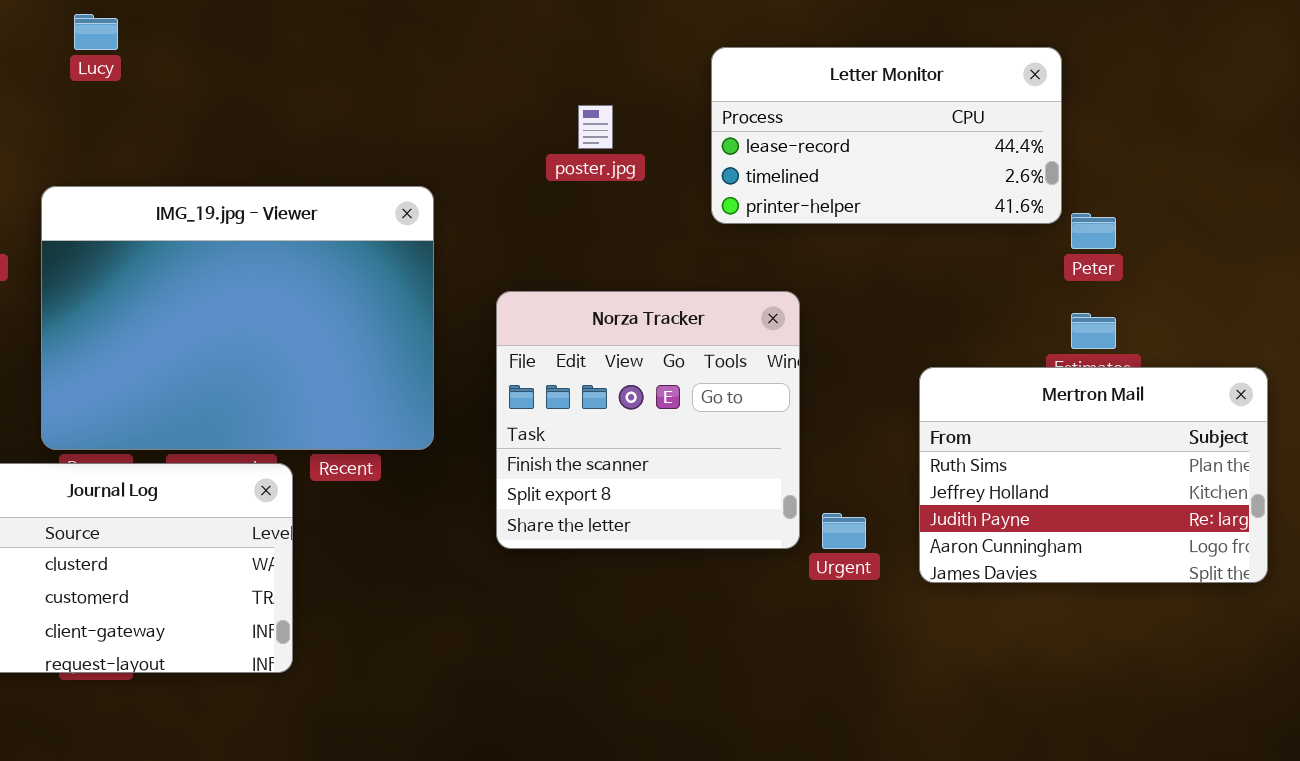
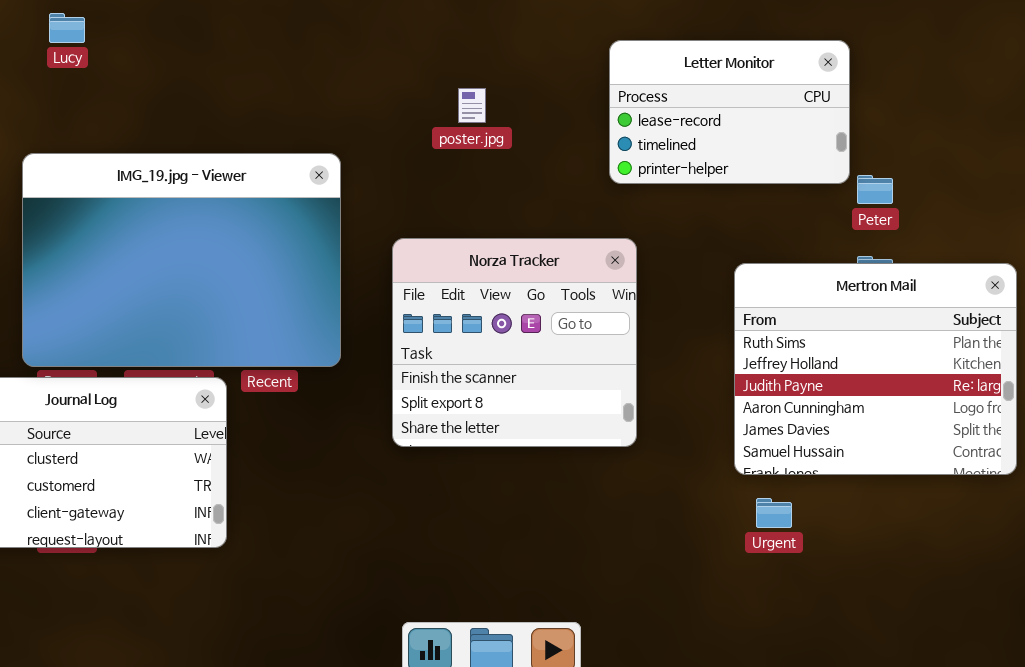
Letter Monitor: [711,47,1062,224] -> [609,40,850,184], resized
Mertron Mail: [919,367,1268,583] -> [734,263,1017,475], resized
Urgent: [822,513,866,549] -> [756,498,792,528], moved

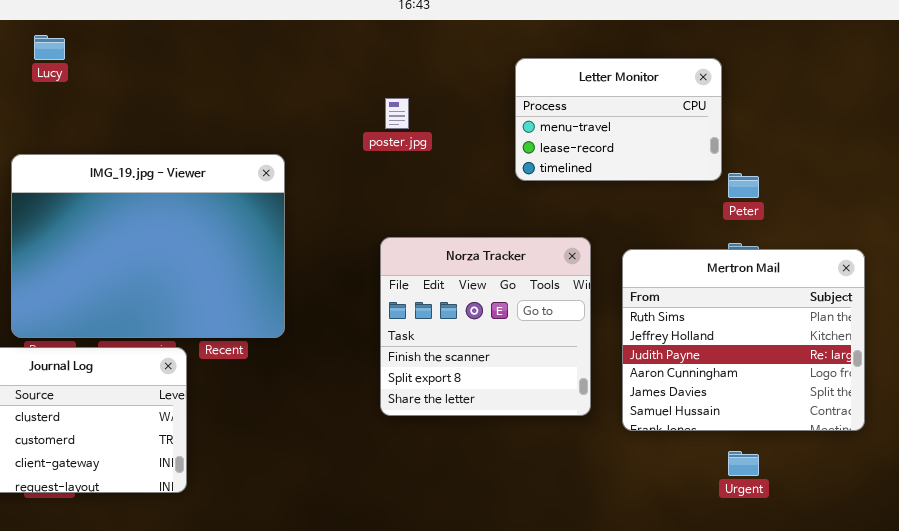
Letter Monitor: [609,40,850,184] -> [515,58,722,181], scrolled up 1 row
Norza Tracker: [392,238,637,447] -> [380,237,591,416], moved
Urgent: [756,498,792,528] -> [728,451,759,476], moved

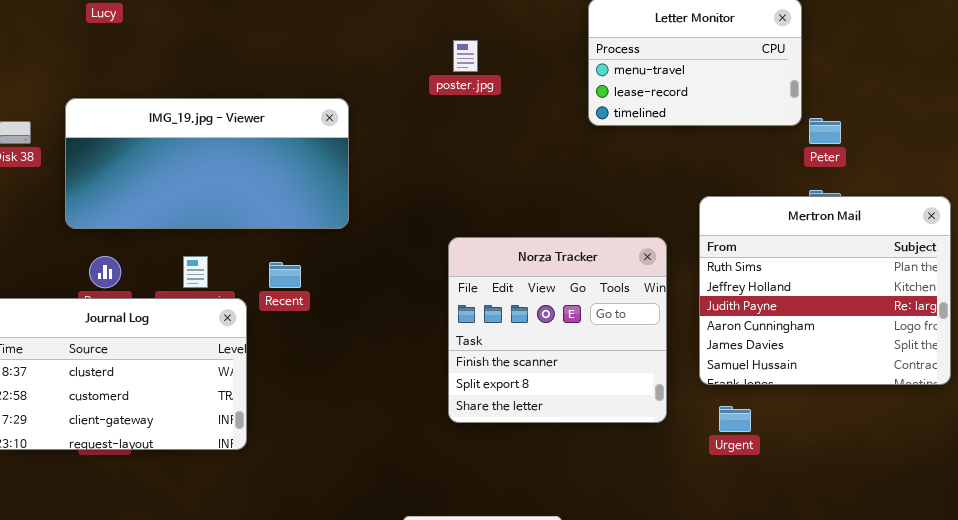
IMG_19.jpg - Viewer: [11,154,285,338] -> [65,98,349,229], resized
Norza Tracker: [380,237,591,416] -> [448,237,667,423], moved
Urgent: [728,451,759,476] -> [719,406,751,432], moved

